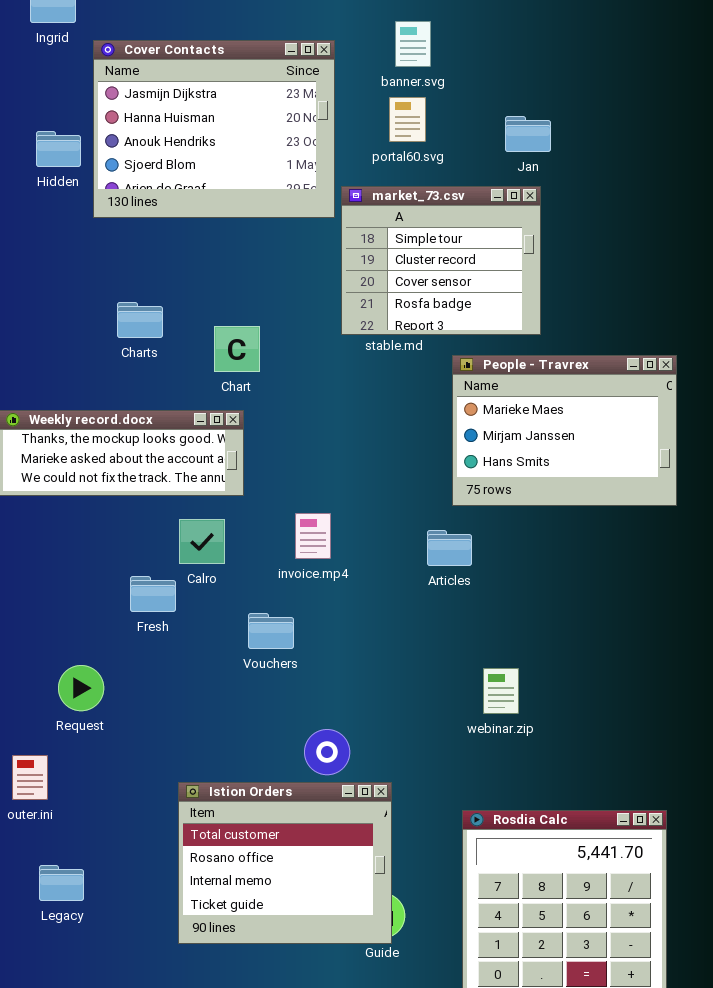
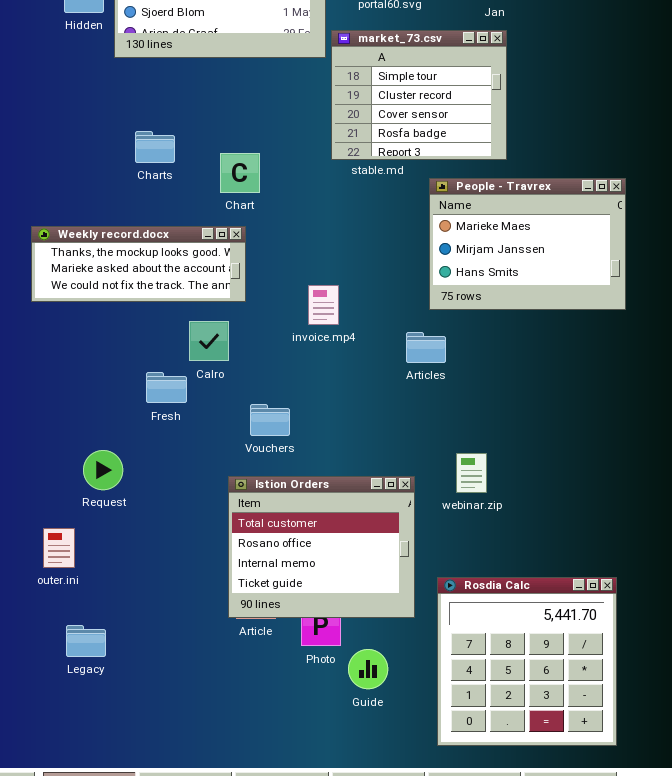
invoice.mp4: [295,513,331,559] -> [308,285,339,325], moved
Istion Orders: [178,782,392,944] -> [228,476,415,618], moved

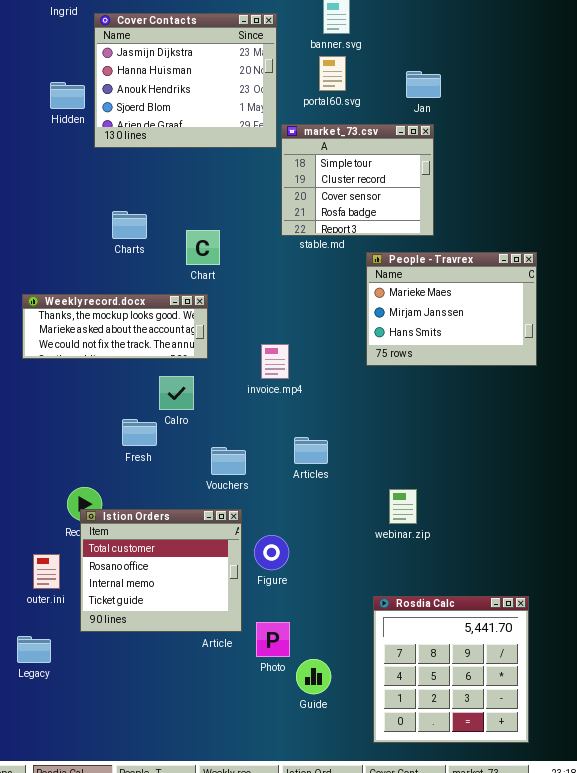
Articles: [406,332,446,363] -> [294,437,328,464], moved
Istion Orders: [228,476,415,618] -> [80,509,242,632], moved
Legacy: [66,625,106,657] -> [17,636,51,663], moved

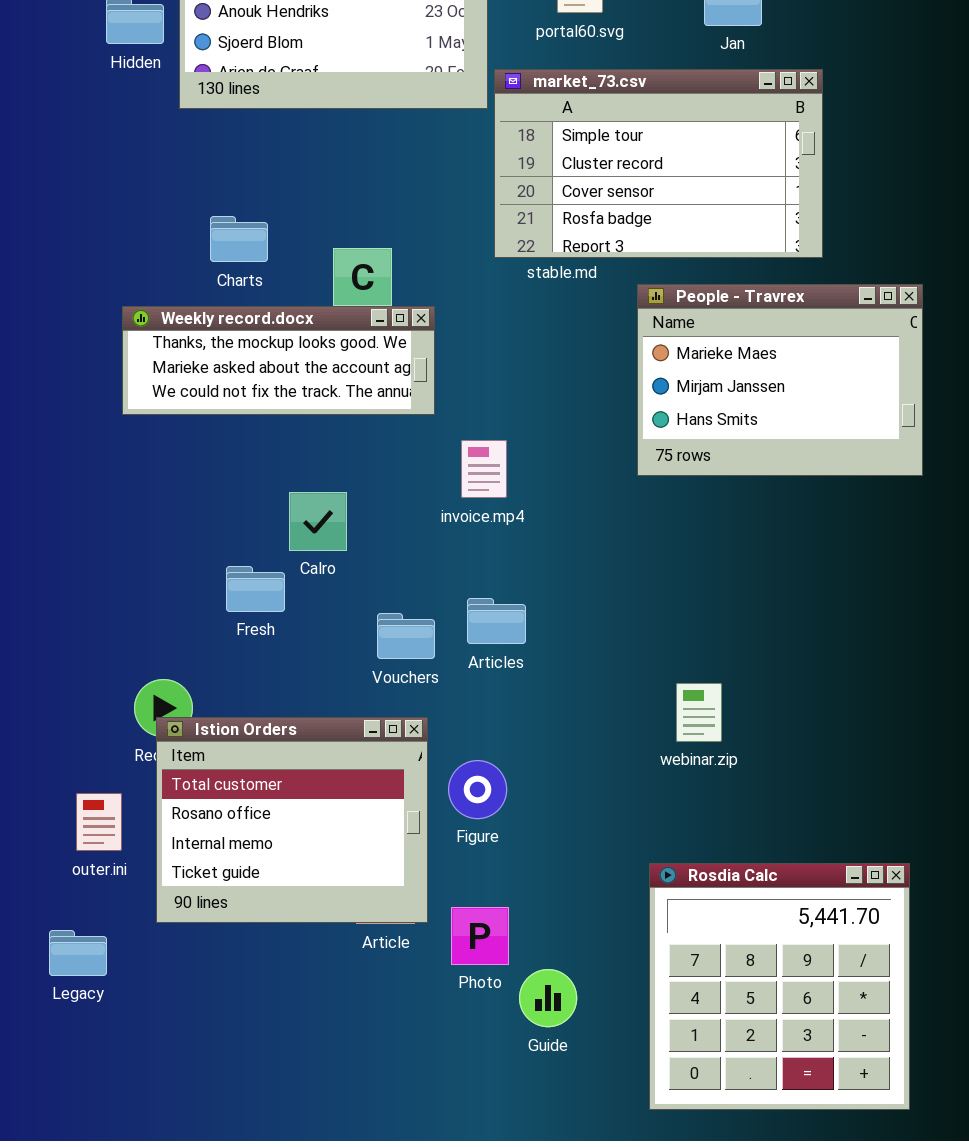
market_73.csv: [281,124,434,236] -> [494,69,823,258], resized
Weekly record.docx: [22,294,208,359] -> [122,306,435,415], moved
Articles: [294,437,328,464] -> [467,598,526,644], moved

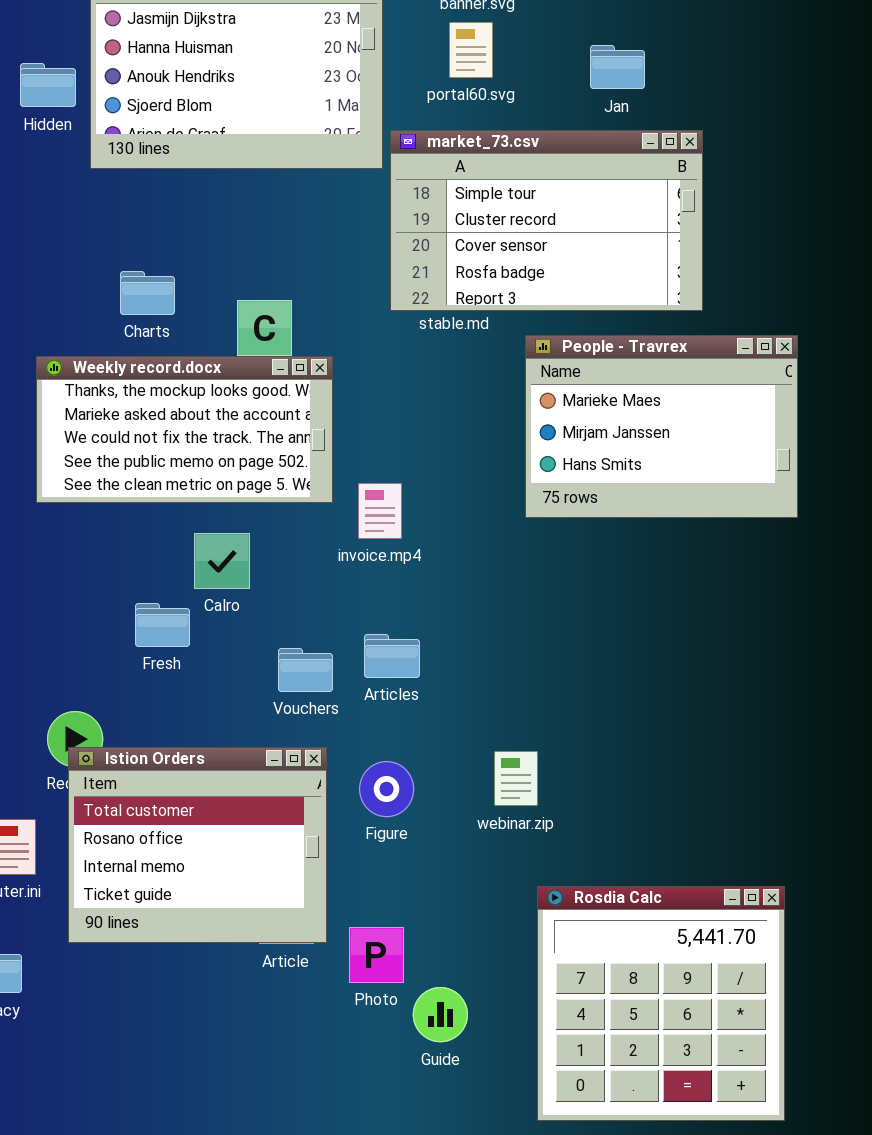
Weekly record.docx: [122,306,435,415] -> [36,356,333,503], resized
webinar.zip: [676,683,722,742] -> [494,751,538,806], moved
Figure: [448,760,507,819] -> [359,761,414,817], moved

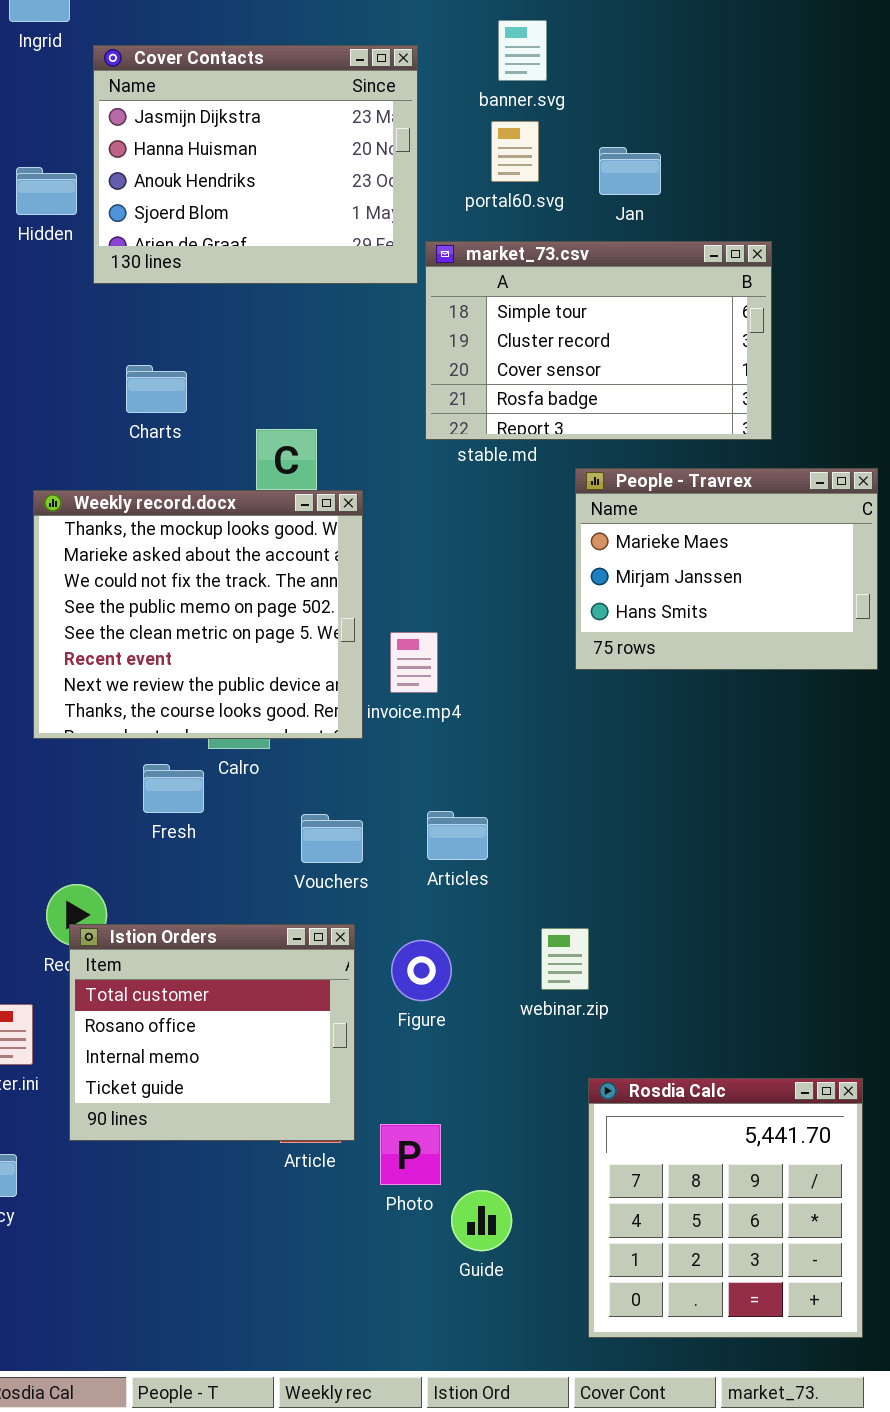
Jan: [590,45,645,89] -> [599,147,661,195], moved
Charts: [120,271,175,315] -> [126,365,187,413], moved
Weekly record.docx: [36,356,333,503] -> [33,490,363,739], resized
Articles: [364,634,420,678] -> [427,811,488,860], moved

